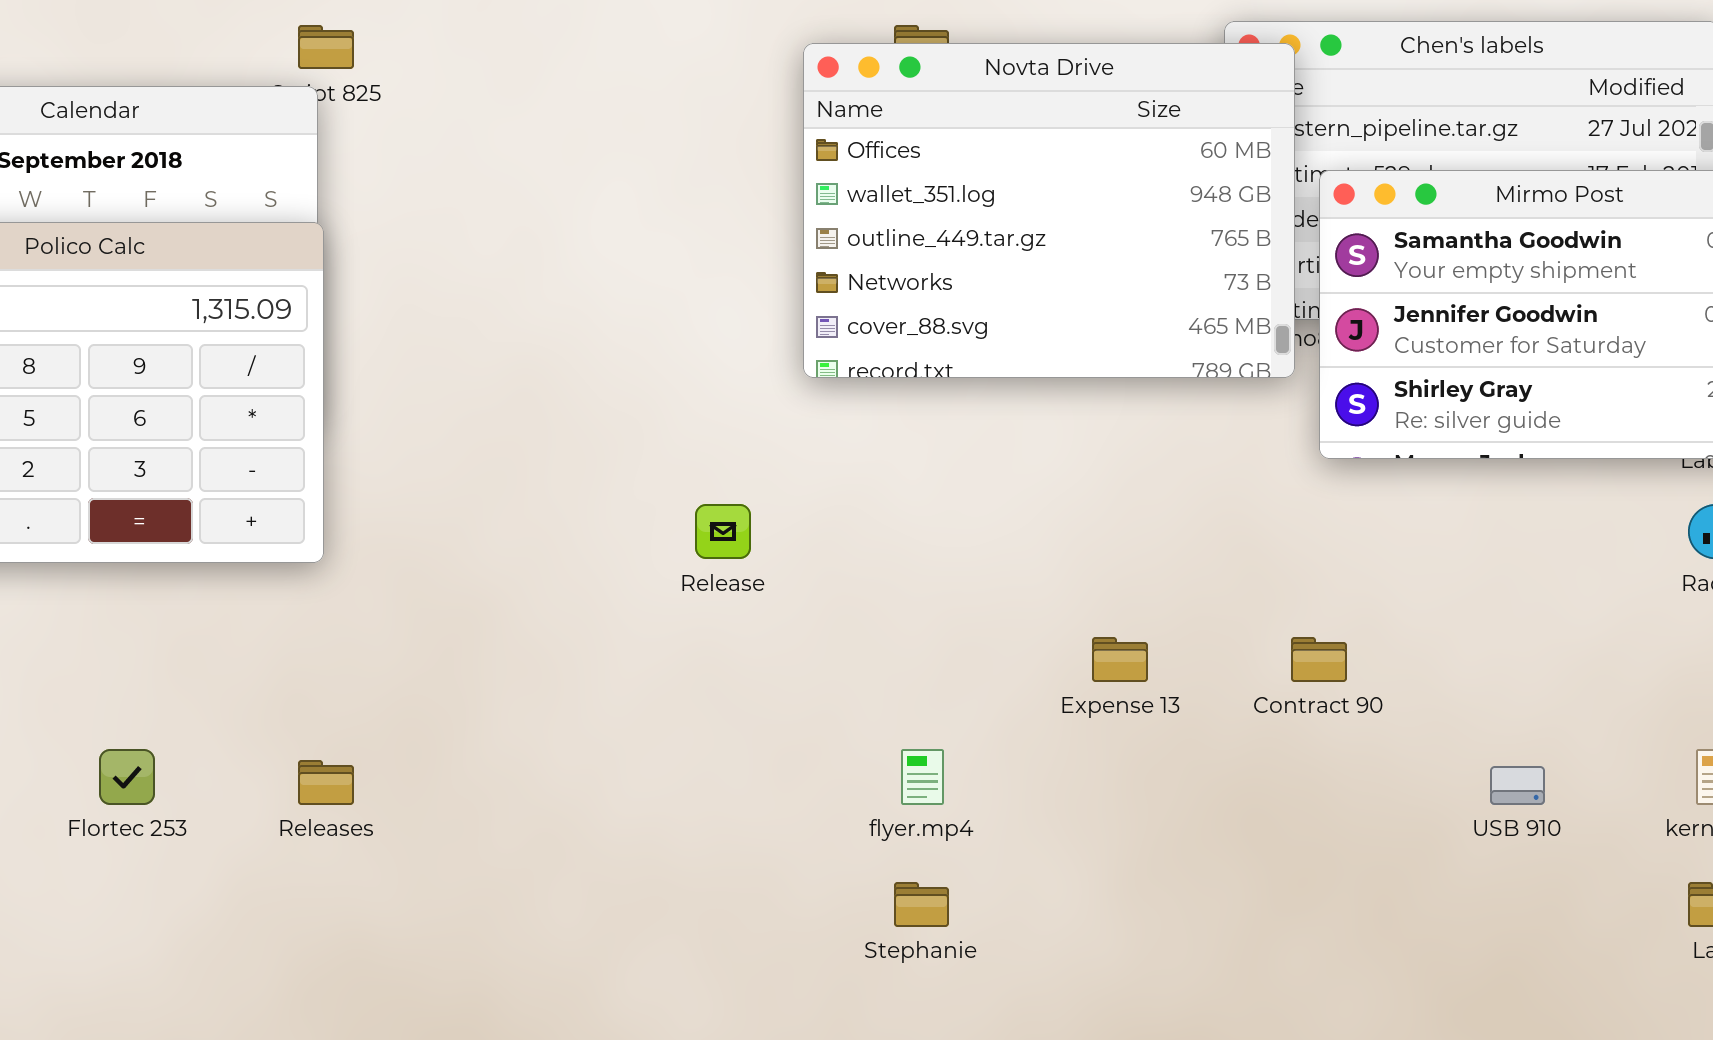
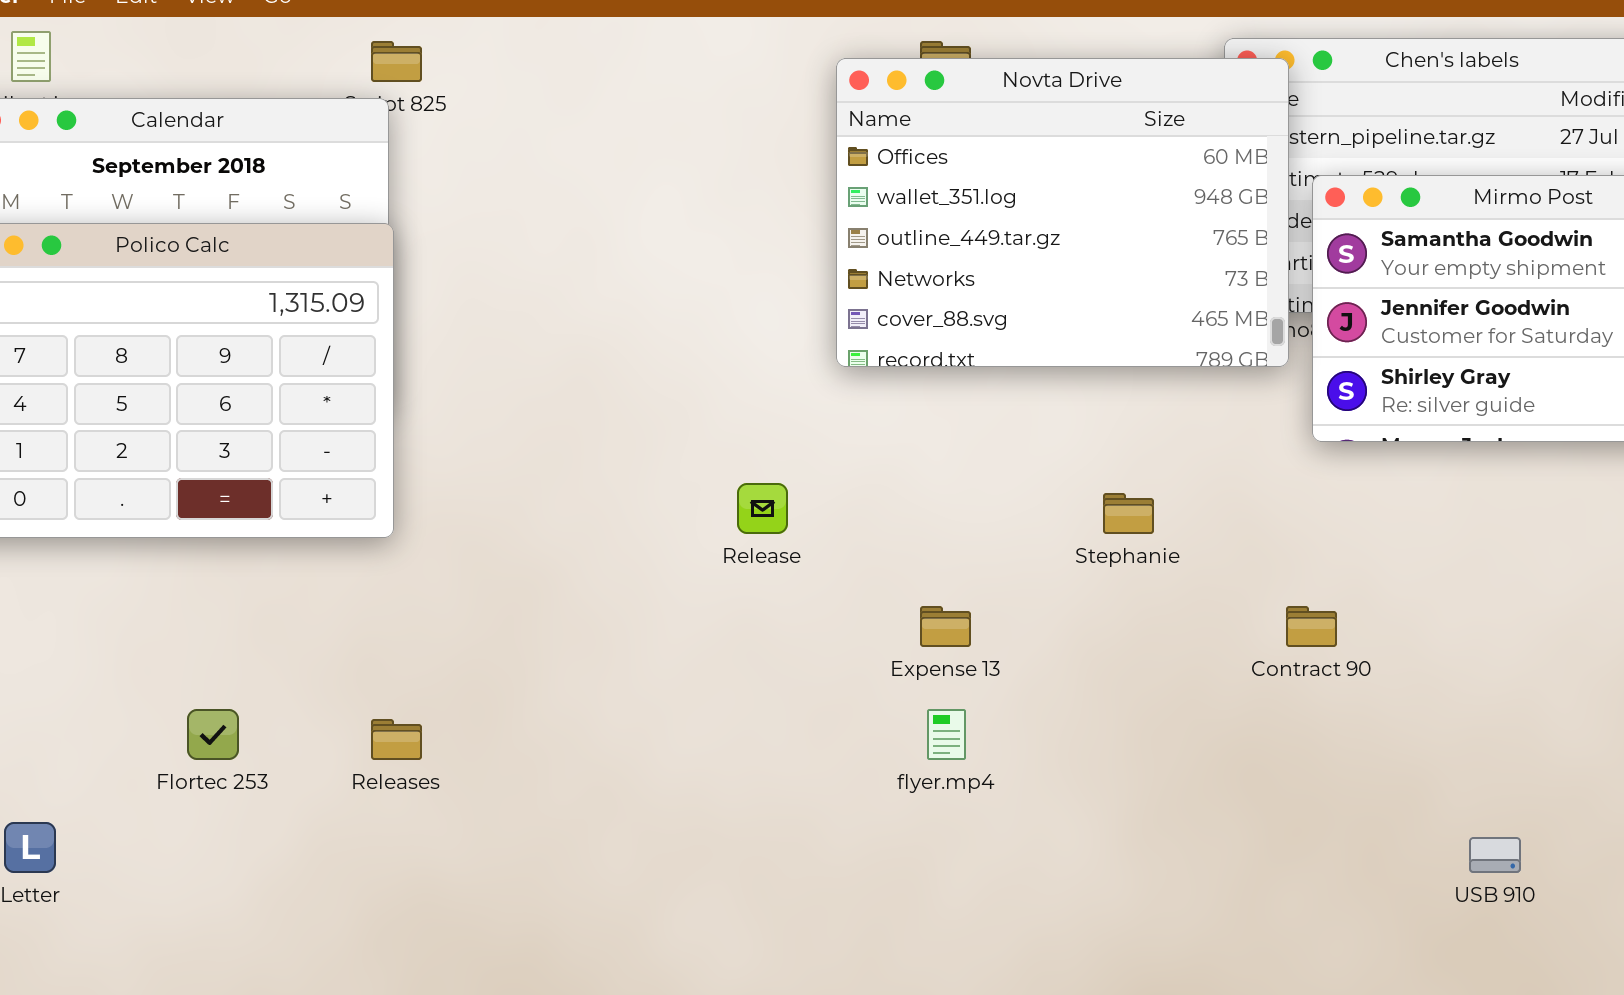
Expense 13: [1092,637,1148,682] -> [920,606,971,647], moved
USB 910: [1490,766,1545,805] -> [1469,837,1521,873], moved
Stephanie: [894,882,949,927] -> [1103,493,1154,534], moved

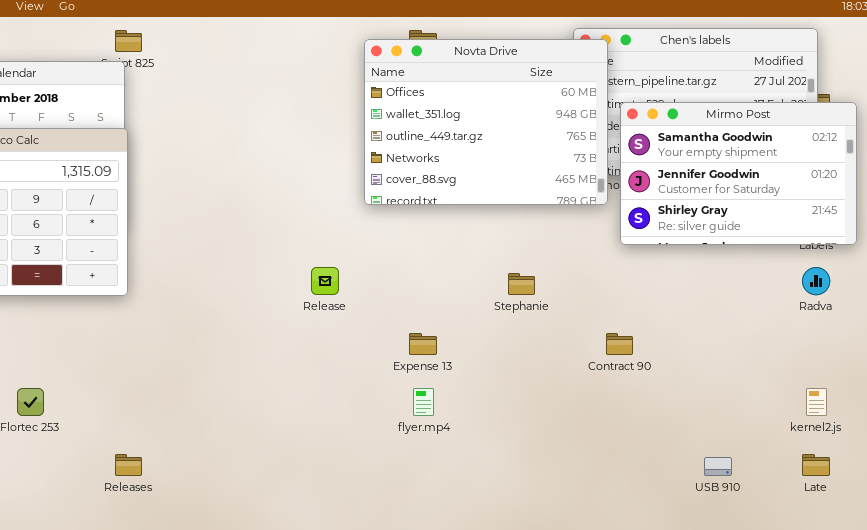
Releases: [371,719,422,760] -> [115,454,142,476], moved

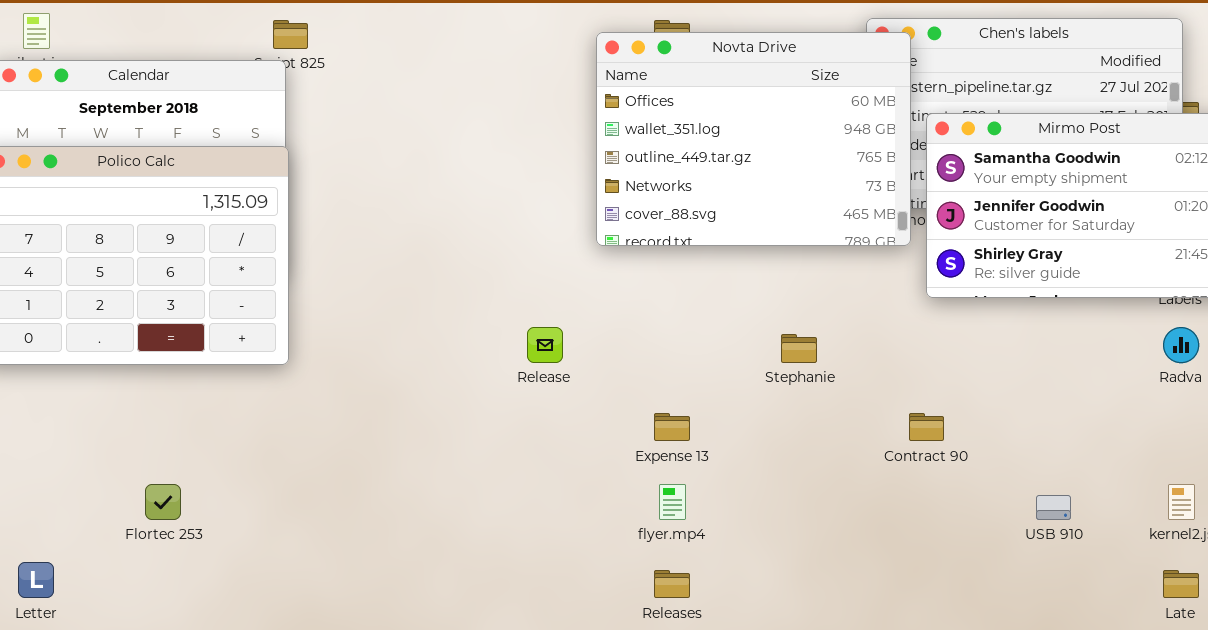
Releases: [115,454,142,476] -> [654,570,690,598], moved
USB 910: [704,457,732,476] -> [1036,495,1071,520], moved

